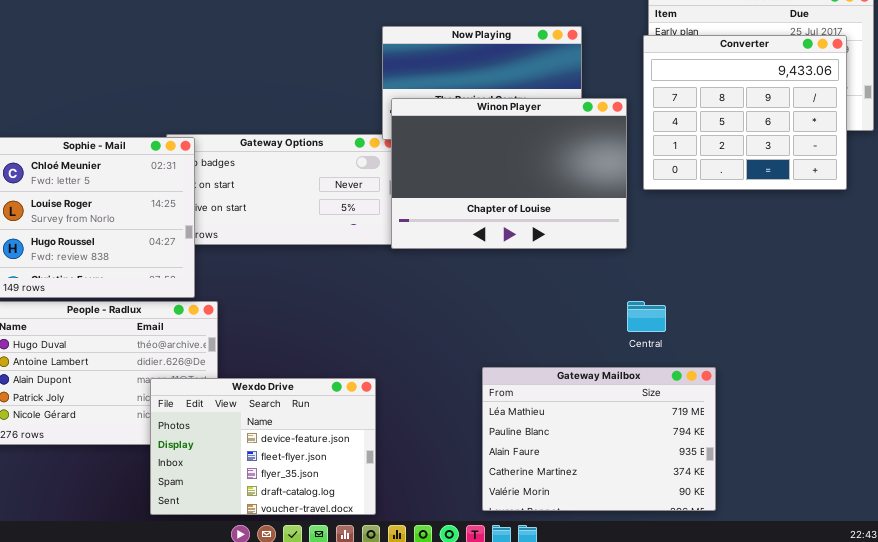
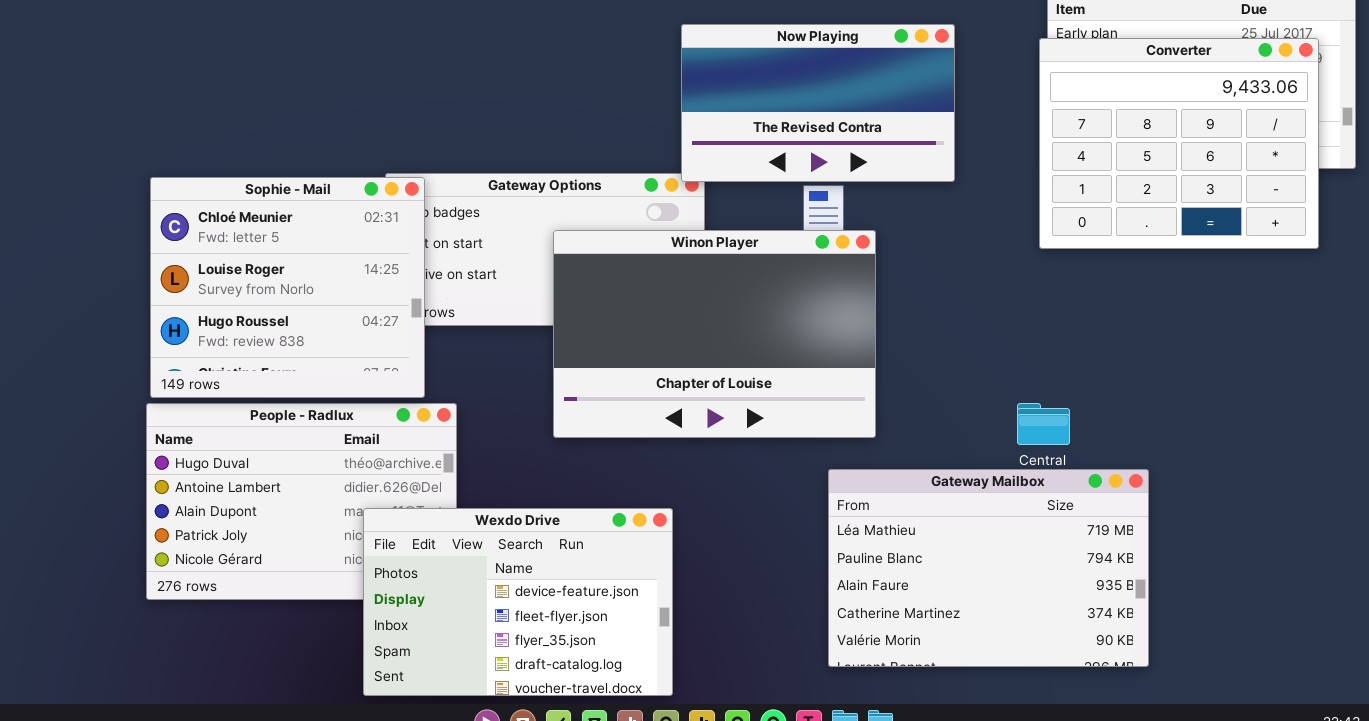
Winon Player: [391,98,627,249] -> [553,230,876,438], moved
Gateway Mailbox: [482,367,716,511] -> [828,469,1149,667], moved

